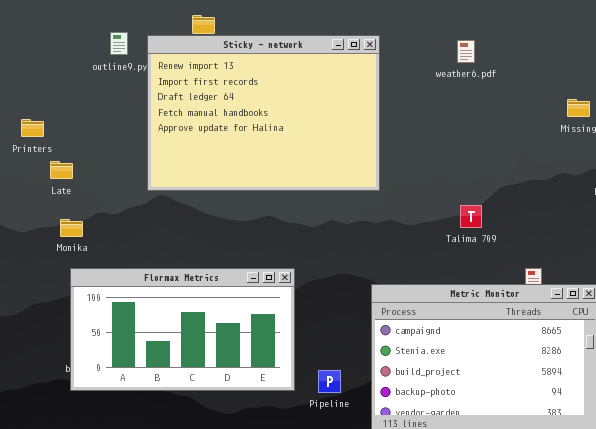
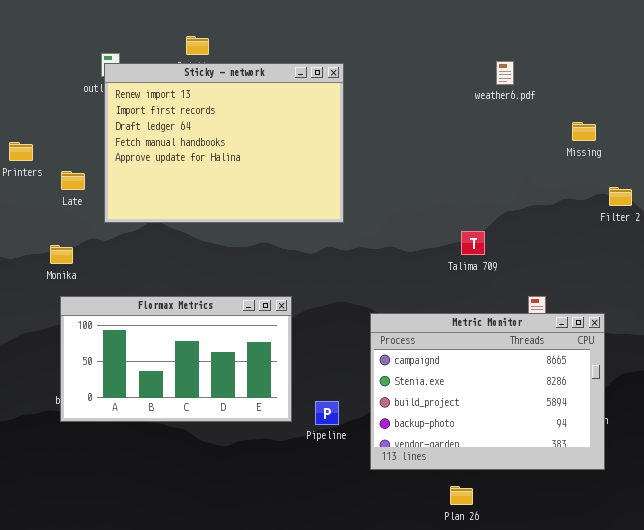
Sticky - network: [147,35,380,191] -> [104,63,344,223], moved
weather6.pdf: [457,40,475,63] -> [496,61,514,85], moved
Late: [50,161,73,179] -> [61,171,85,190], moved

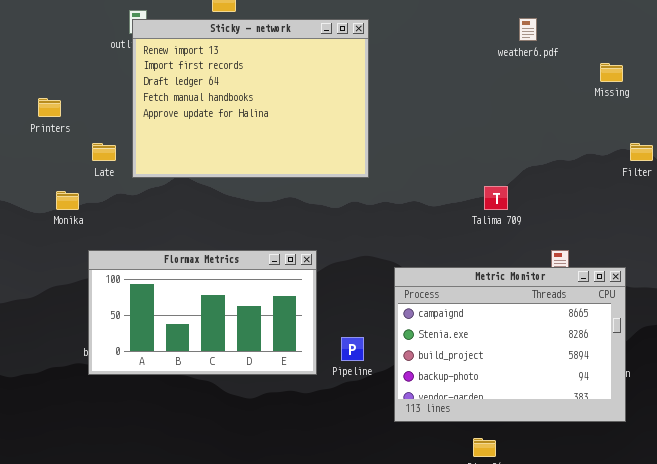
Missing: [572,122,596,141] -> [600,63,623,82], moved
Late: [61,171,85,190] -> [92,143,116,161], moved
Monika: [50,245,73,264] -> [56,191,79,210], moved
Pipeline: [315,401,339,425] -> [341,337,364,361], moved

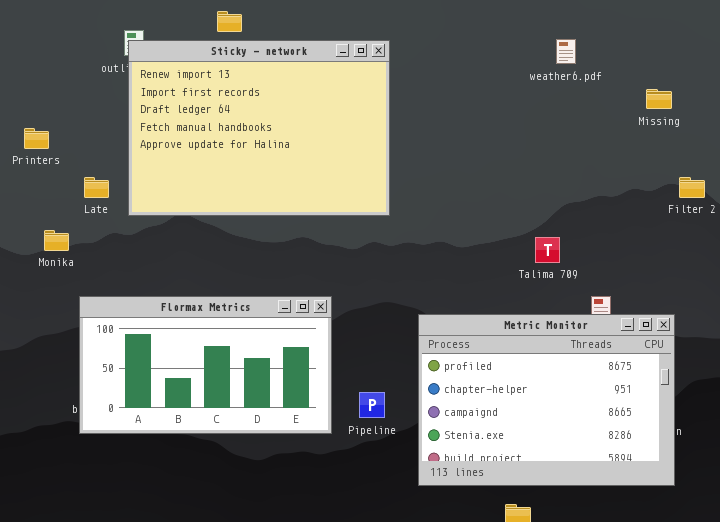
Talima 709: [484,186,508,210] -> [535,237,560,263], moved
Metric Monitor: [394,267,626,422] -> [418,314,675,486], scrolled up 2 rows

